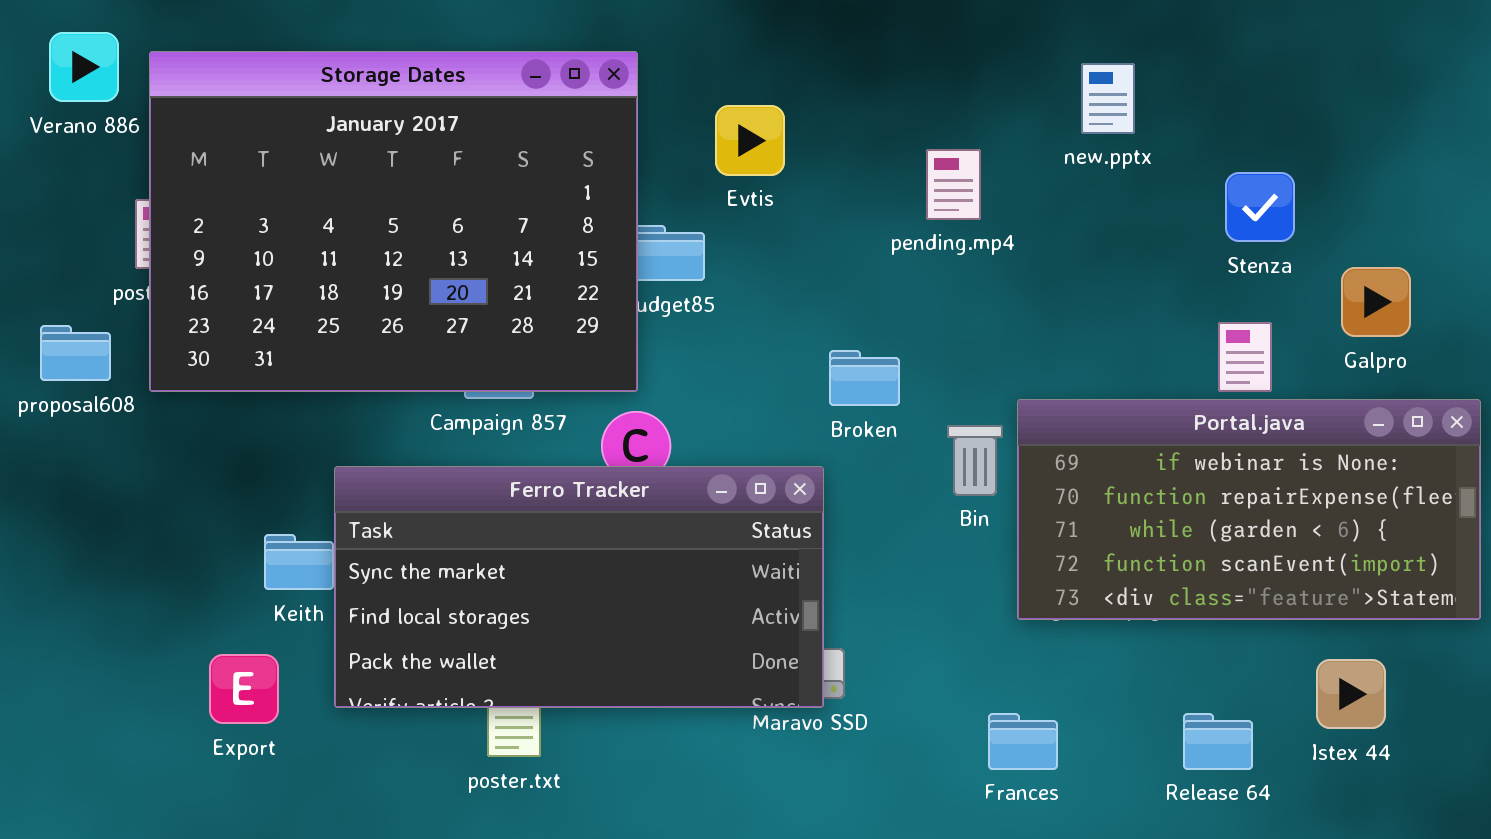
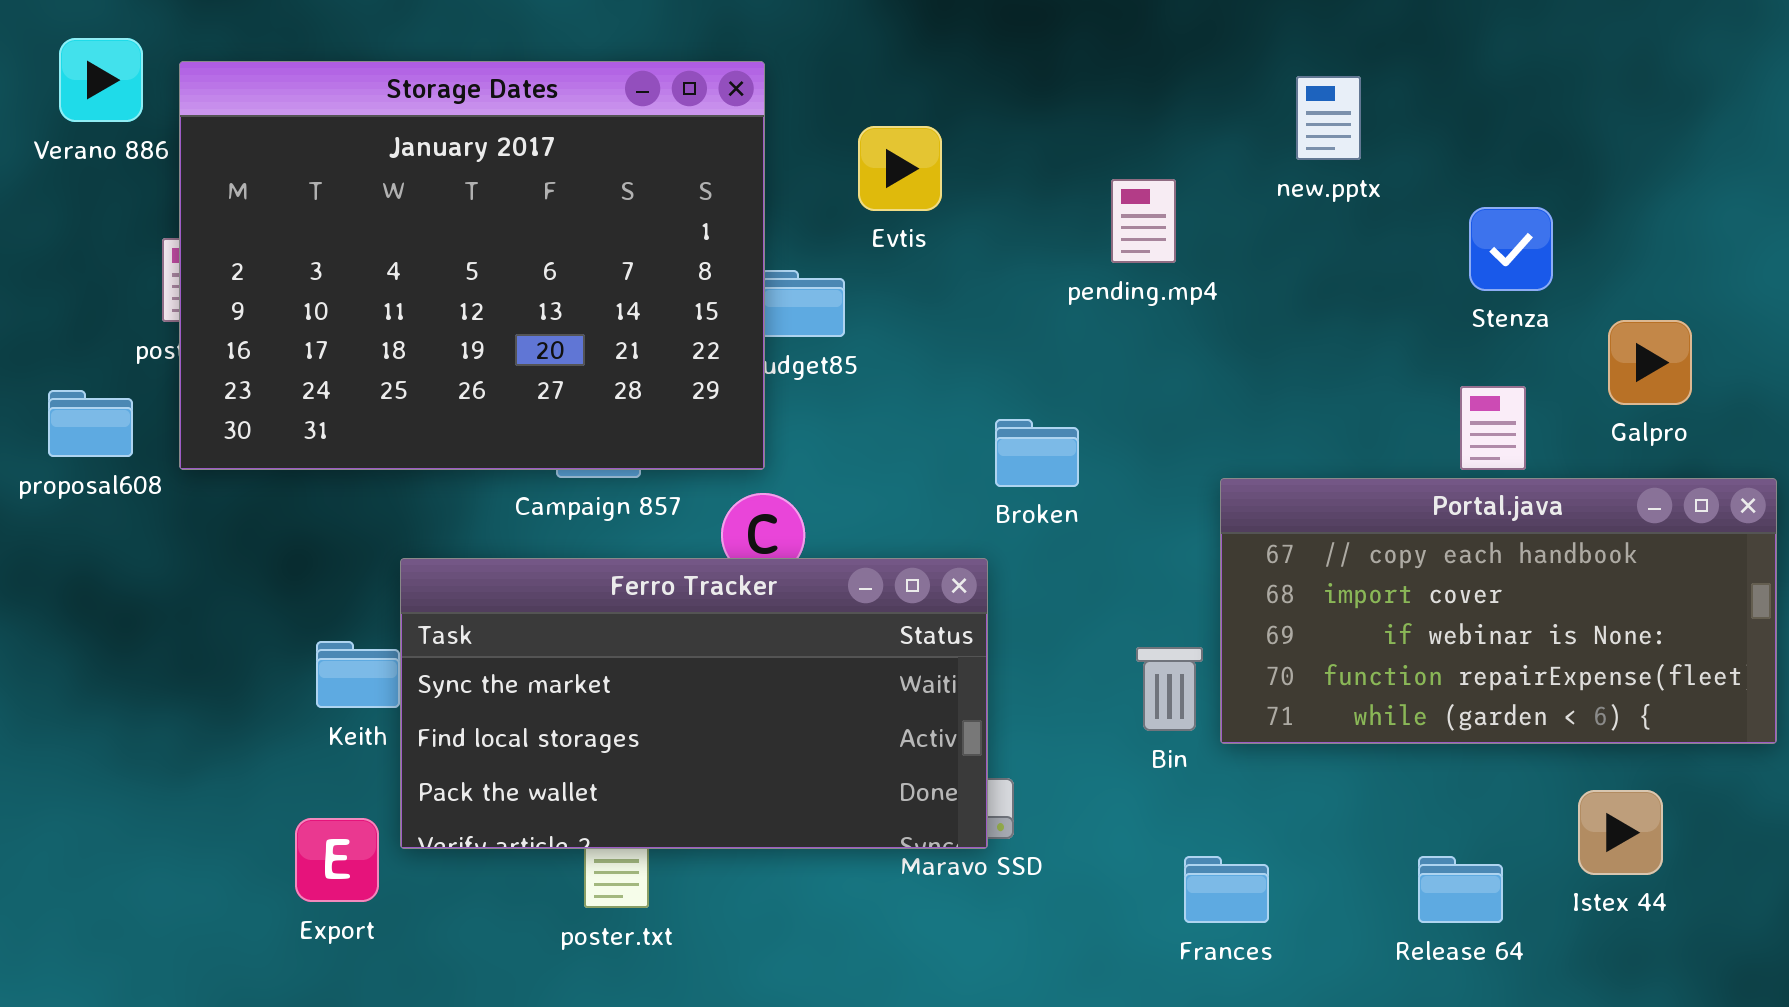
Portal.java: [1017,399,1481,620] -> [1220,478,1777,744], scrolled up 2 rows
Bin: [947,425,1003,496] -> [1136,647,1203,731], moved
Export: [209,654,279,724] -> [295,818,379,902], moved

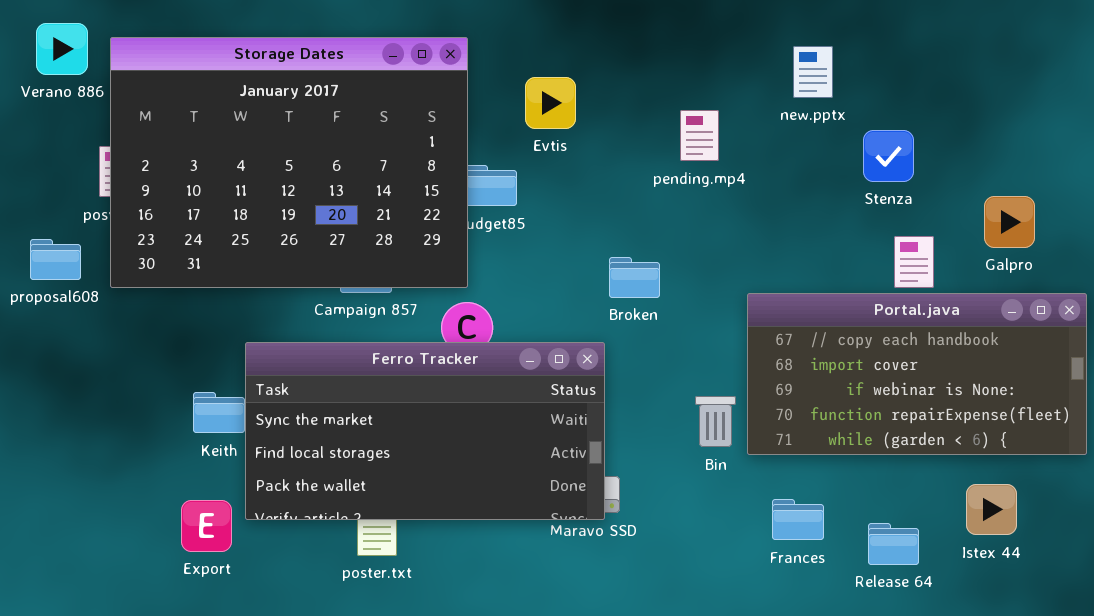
Stenza: [1469,207,1553,291] -> [863,130,914,182], moved
Frances: [1184,856,1269,923] -> [772,499,824,540], moved

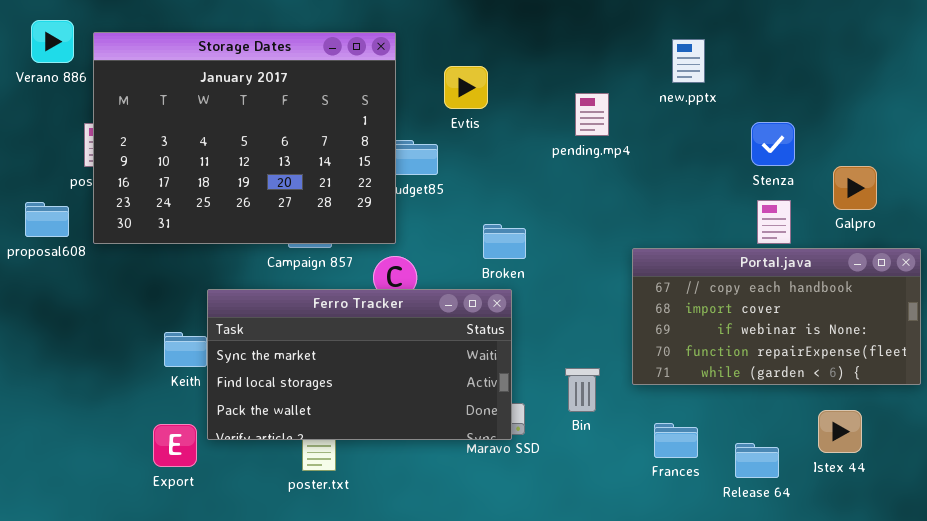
Stenza: [863,130,914,182] -> [751,122,795,166], moved
Broken: [609,257,660,298] -> [483,224,526,259], moved
Bin: [695,396,736,447] -> [565,368,600,412], moved

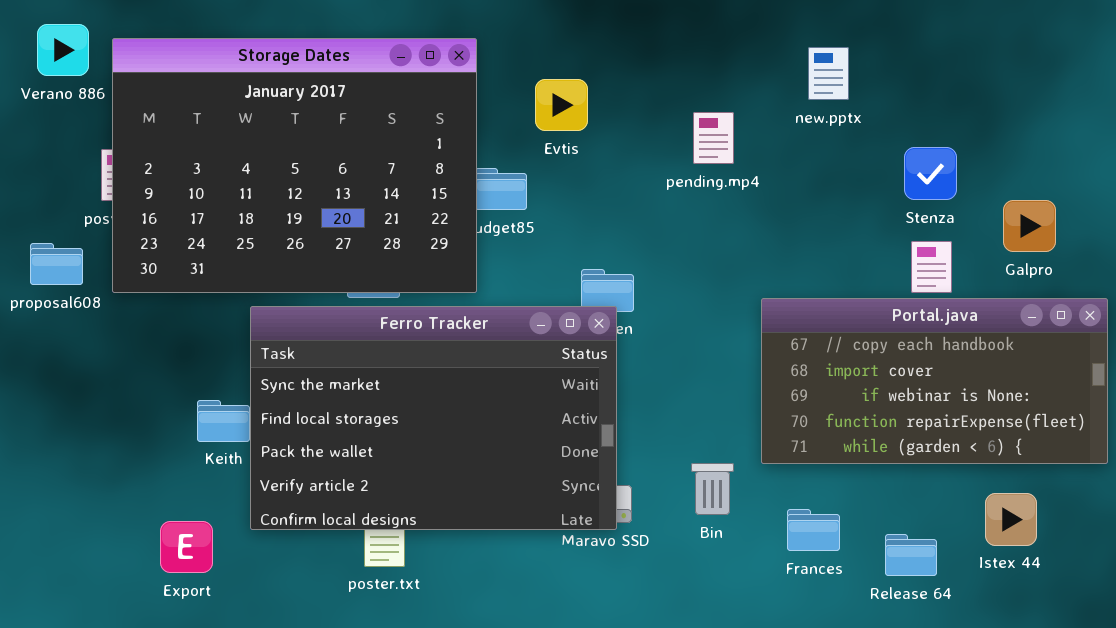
Ferro Tracker: [207,289,512,440] -> [250,306,617,530], resized
Bin: [565,368,600,412] -> [691,463,734,515], moved
Export: [153,424,197,467] -> [160,521,213,573], moved

